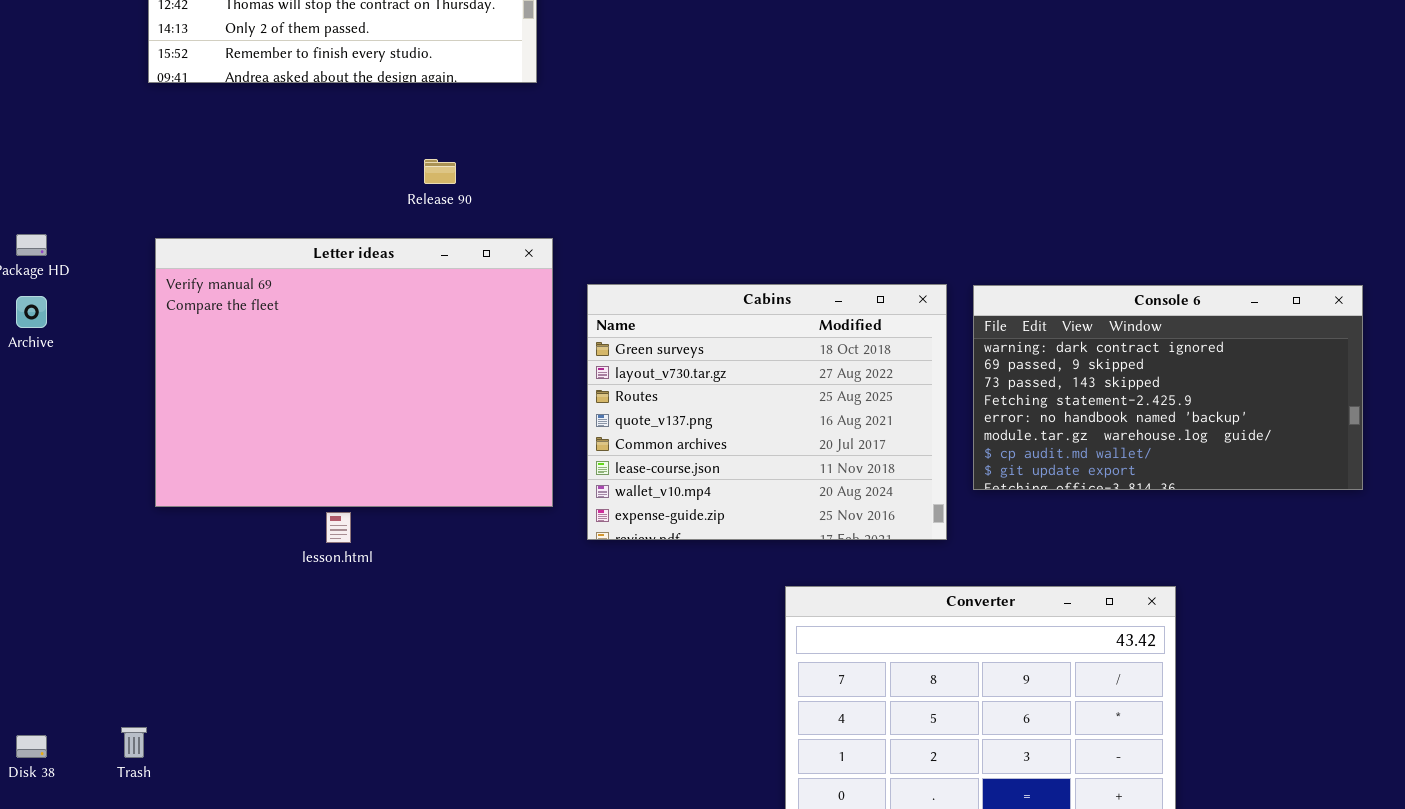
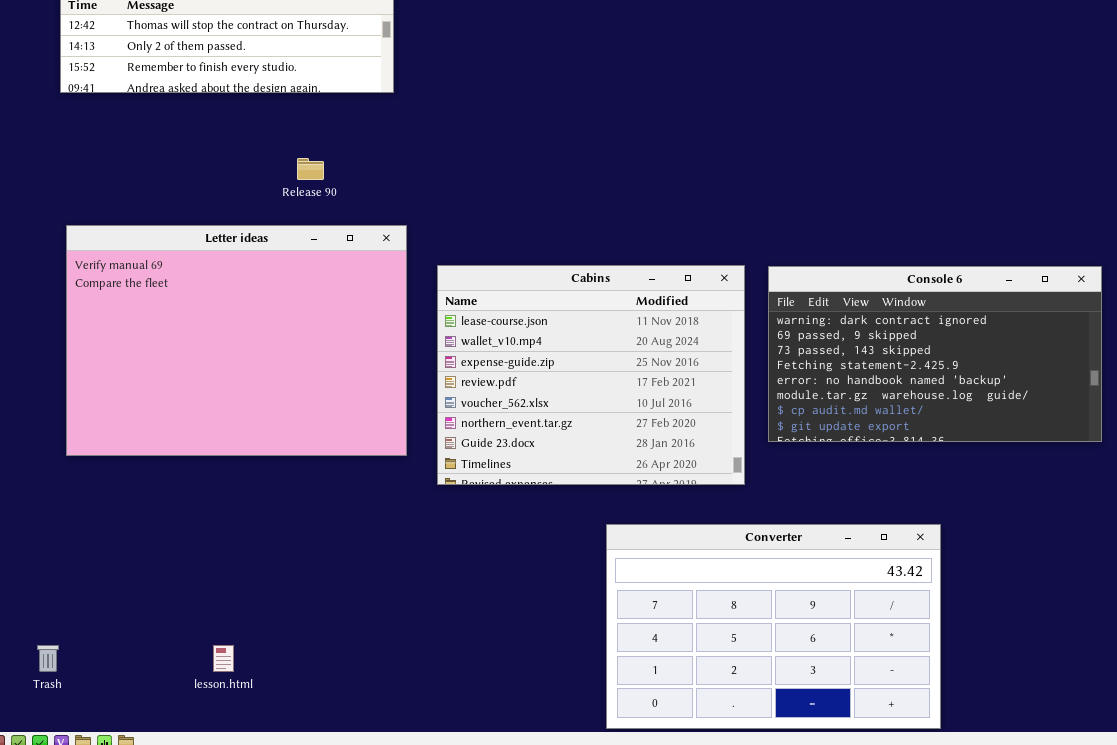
Cabins: [587,284,947,540] -> [437,265,745,485], scrolled down 5 rows
lesson.html: [326,512,351,543] -> [213,645,234,672], moved

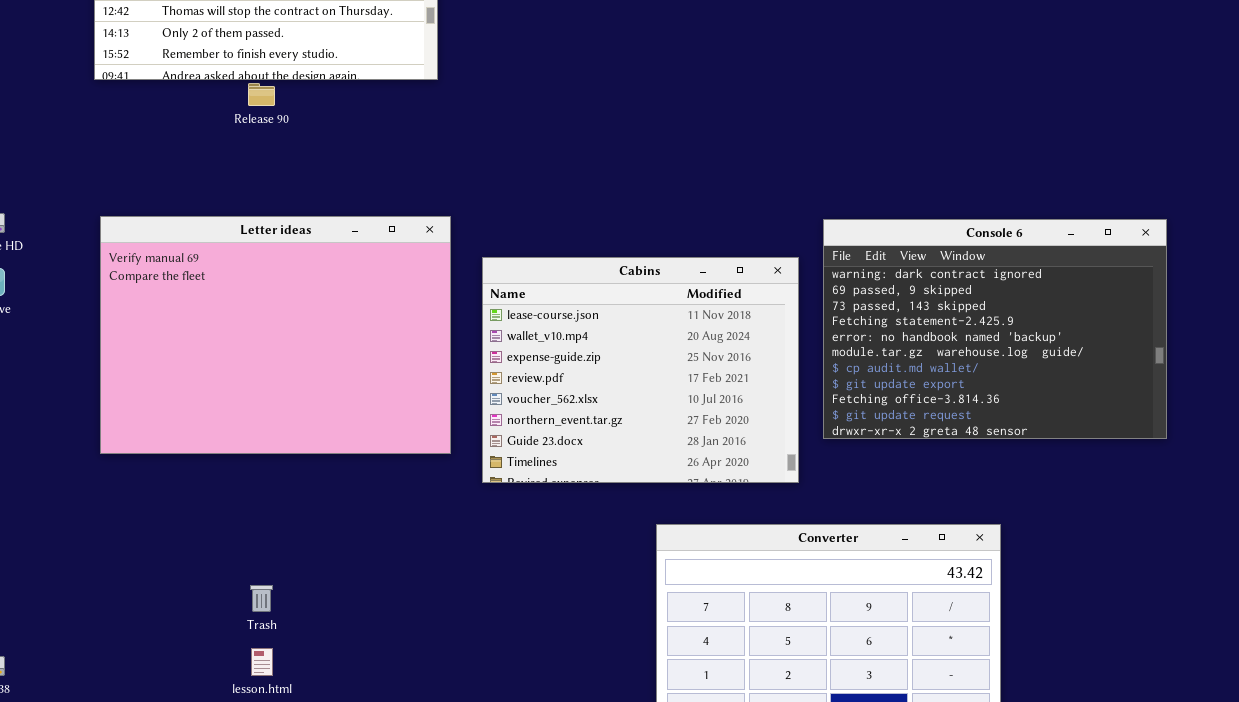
Release 90: [297,158,324,180] -> [248,83,275,106], moved
Console 6: [768,266,1102,442] -> [823,219,1167,439], resized
Trash: [37,645,59,672] -> [250,585,273,612], moved

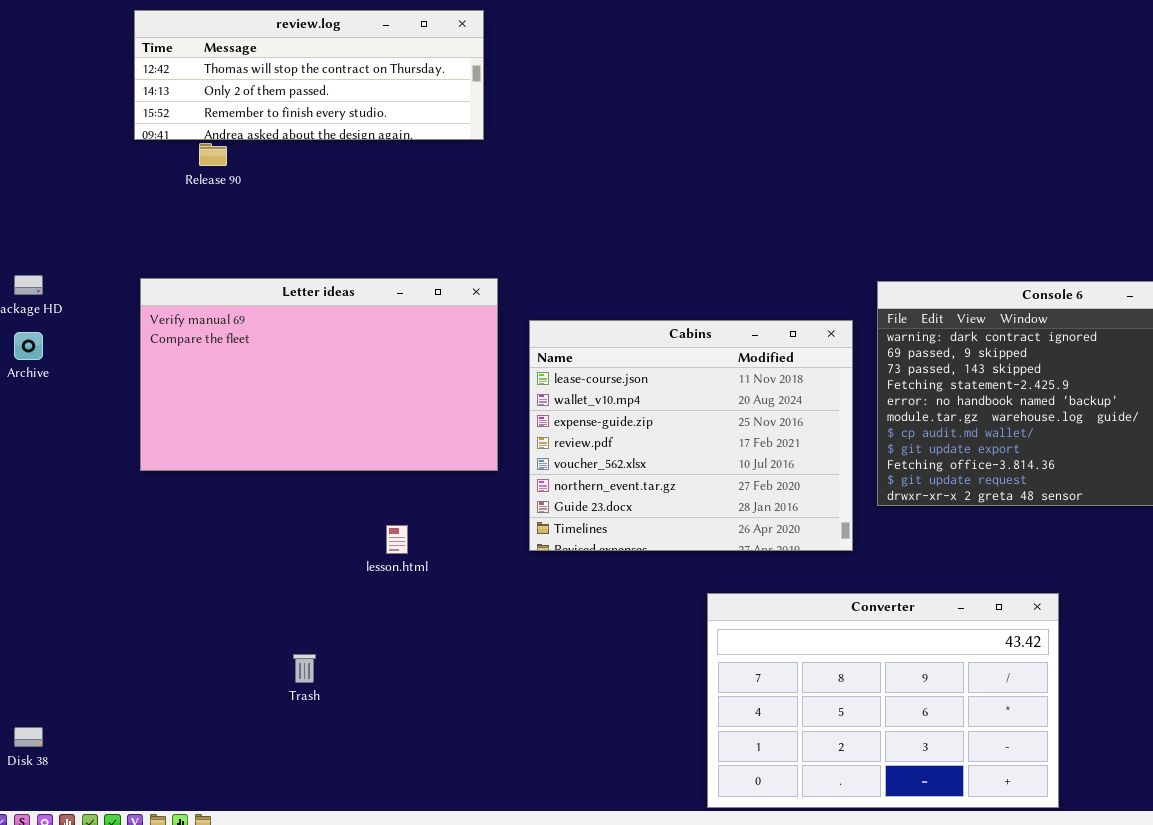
Release 90: [248,83,275,106] -> [199,143,227,166], moved
Letter ideas: [100,216,451,454] -> [140,278,498,471], resized
lesson.html: [251,648,273,676] -> [386,525,408,554], moved

